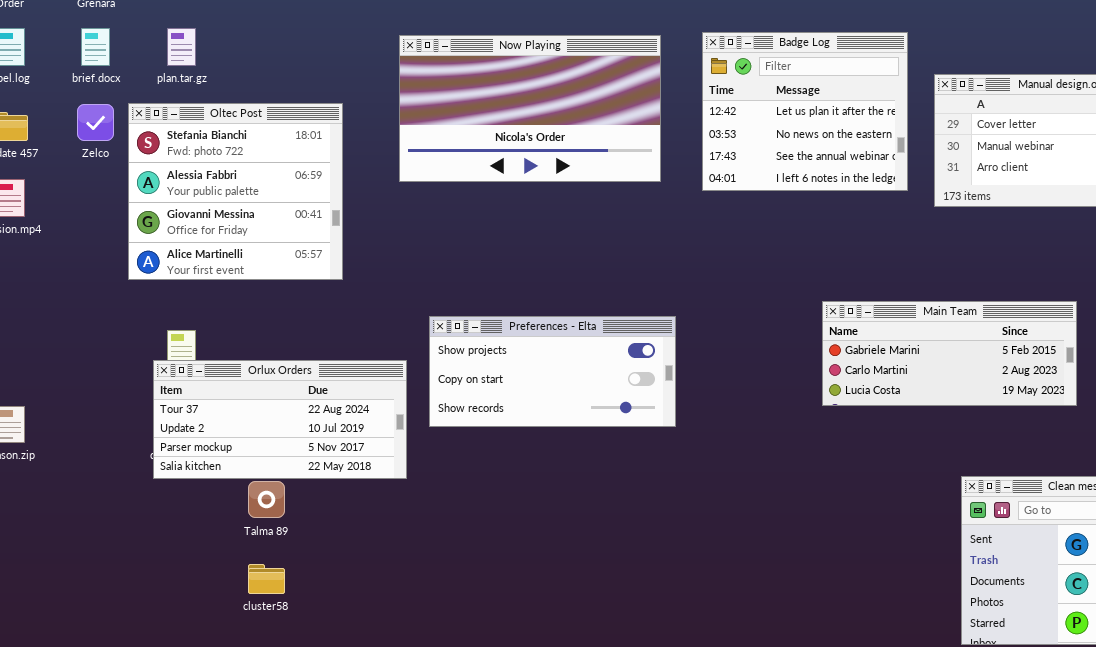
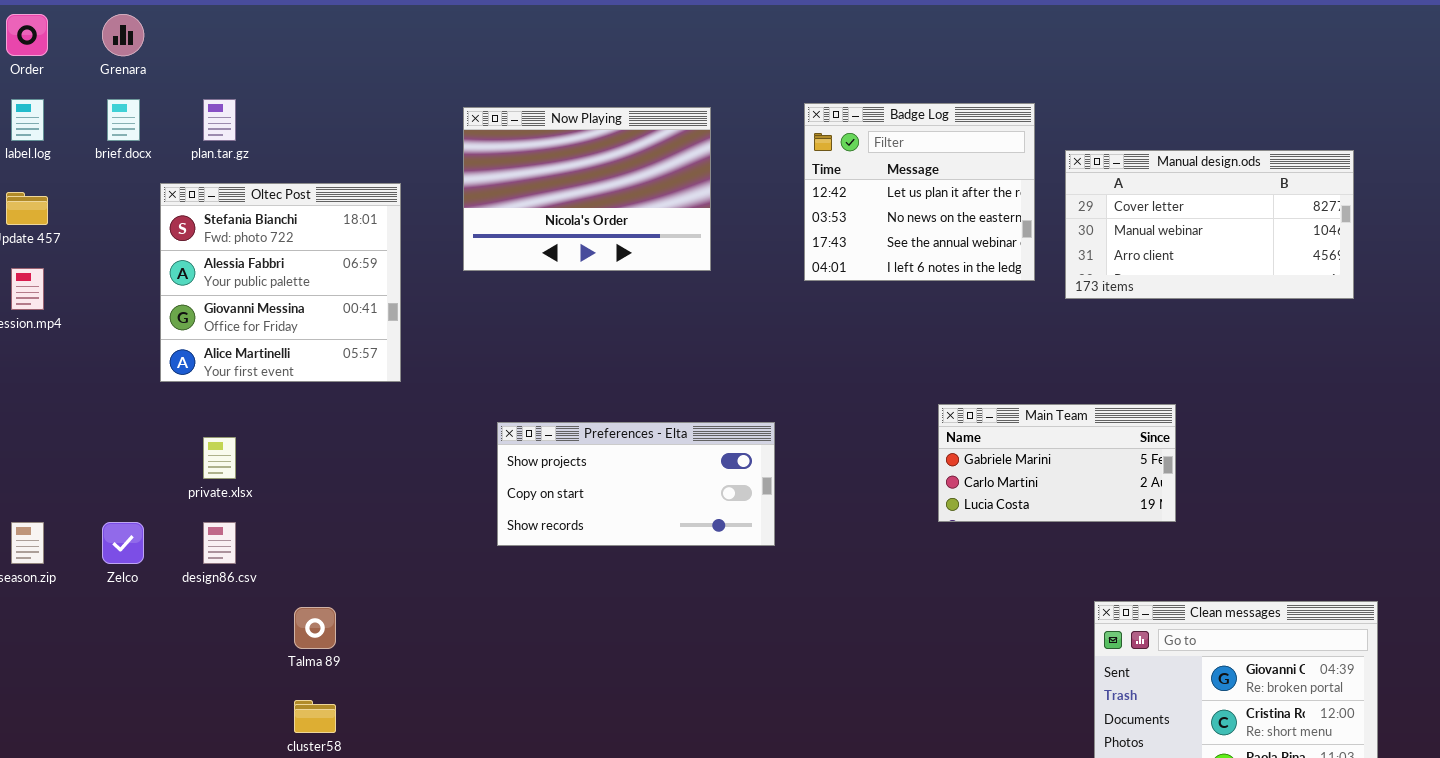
Now Playing: [399,35,661,182] -> [463,107,711,271], resized
Zelco: [77,104,114,141] -> [102,522,144,564], moved
Main Team: [822,301,1077,406] -> [938,404,1176,522], resized
Orlux Orders: [153,360,407,479] -> none, closed

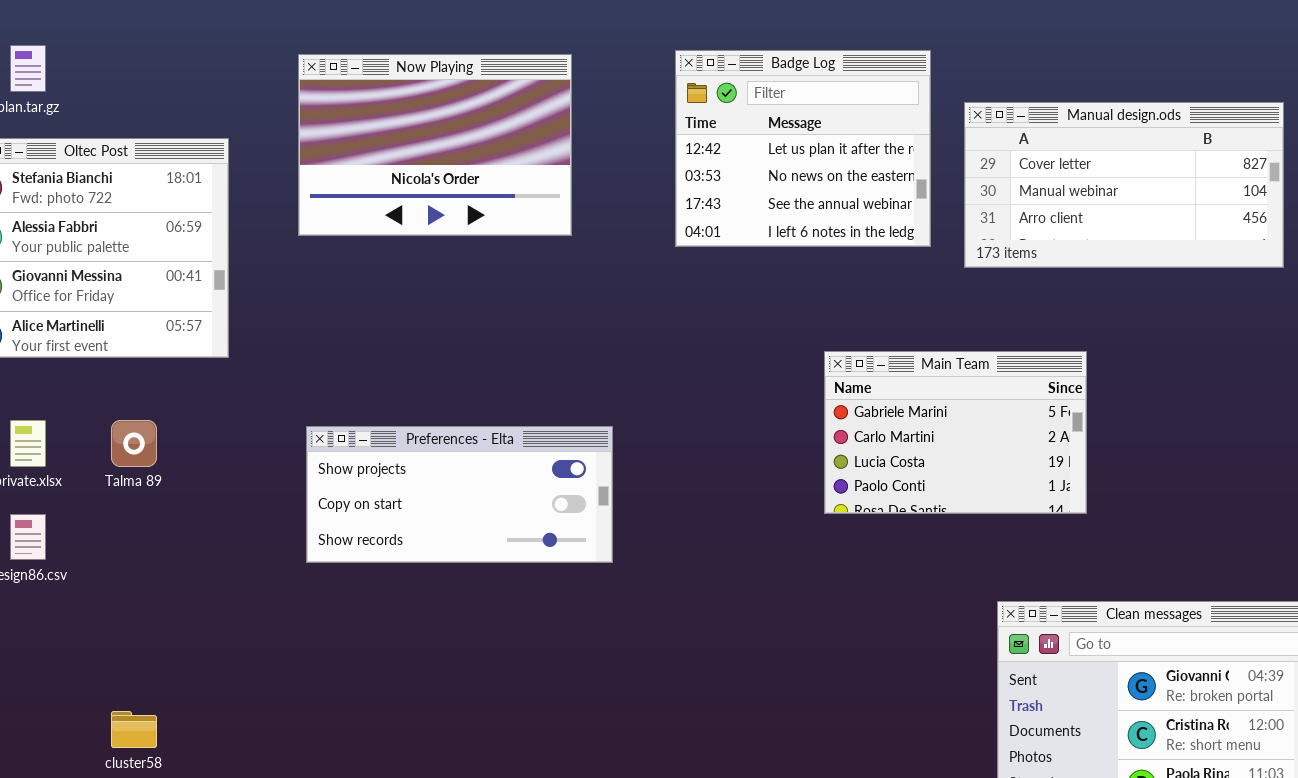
Main Team: [938,404,1176,522] -> [824,351,1087,514], resized
Preferences - Elta: [497,422,775,546] -> [306,426,613,563], moved
Talma 89: [294,607,336,649] -> [111,420,157,467], moved

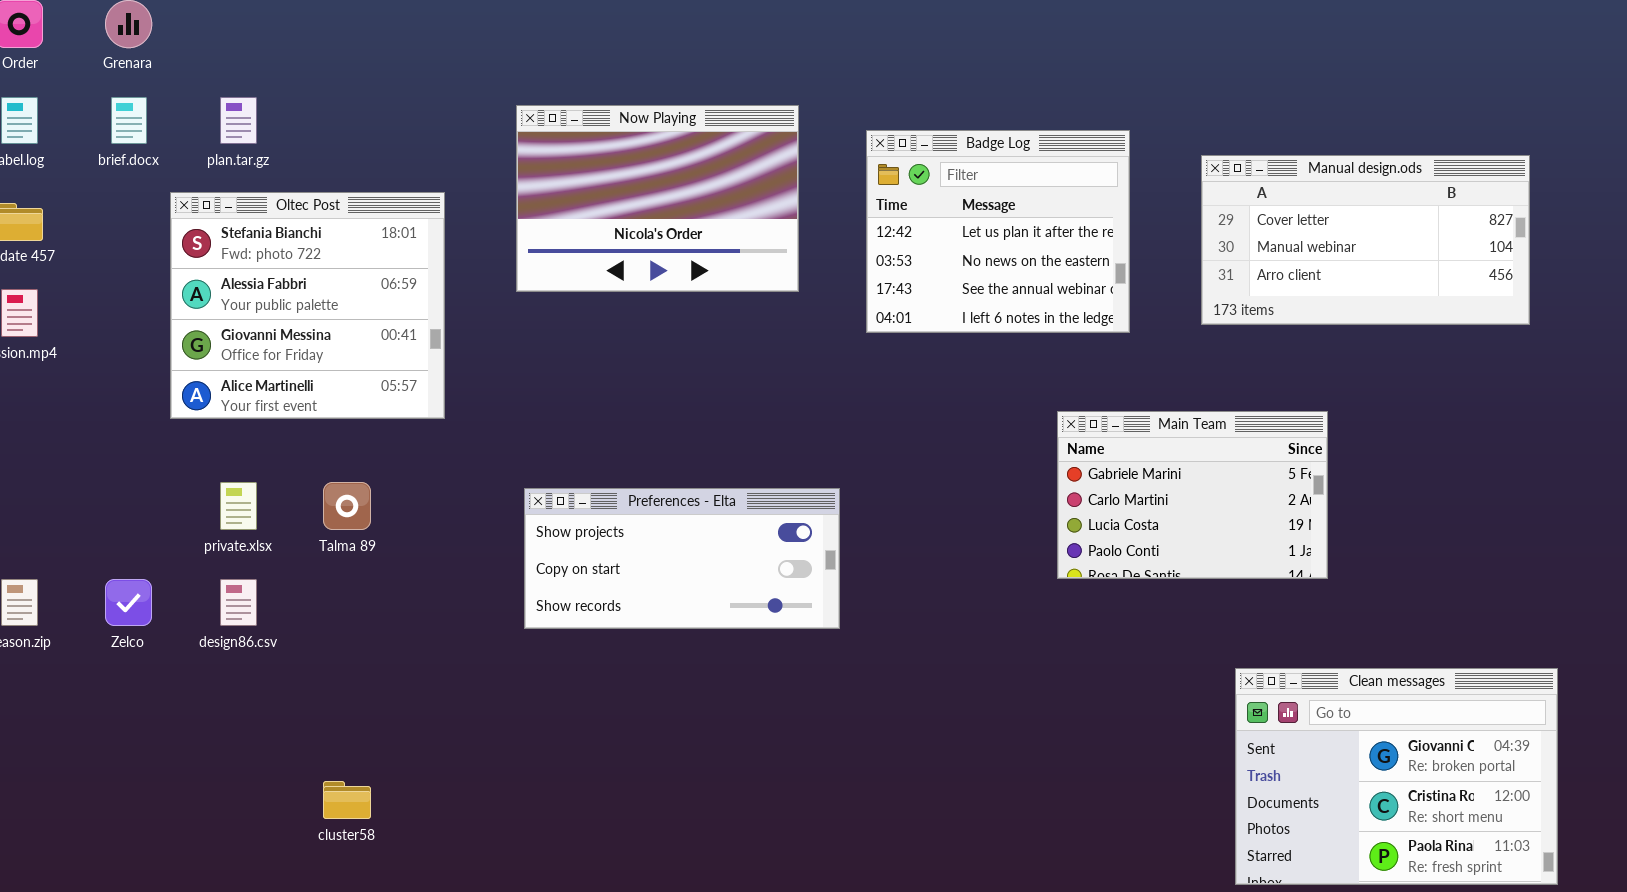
Badge Log: [675,50,931,247] -> [866,130,1130,333], moved

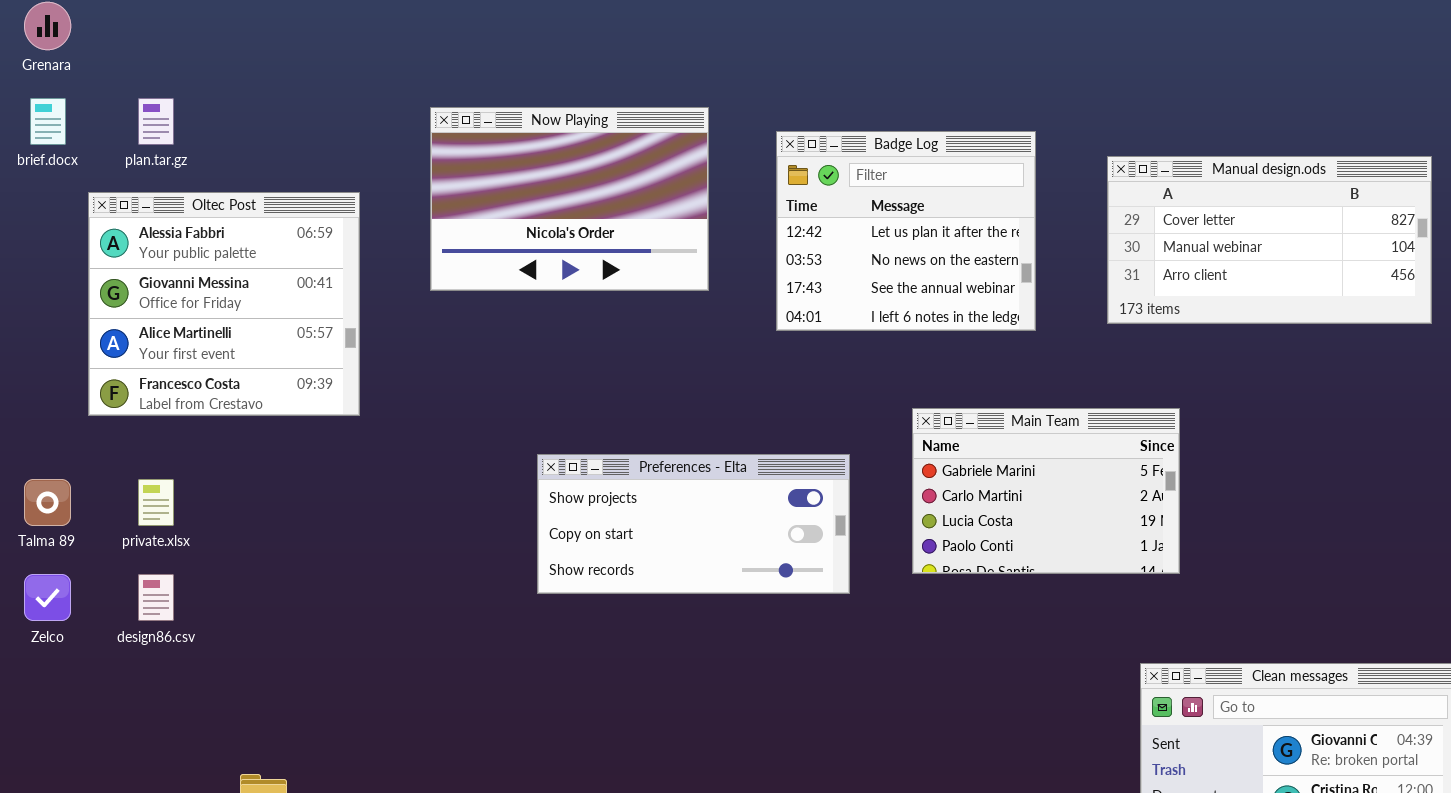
Oltec Post: [170,192,445,419] -> [88,192,360,416], scrolled down 1 row
Main Team: [1057,411,1328,579] -> [912,408,1180,574], moved
Talma 89: [323,482,371,530] -> [24,479,71,526], moved
Preferences - Elta: [524,488,840,629] -> [537,454,850,594], moved

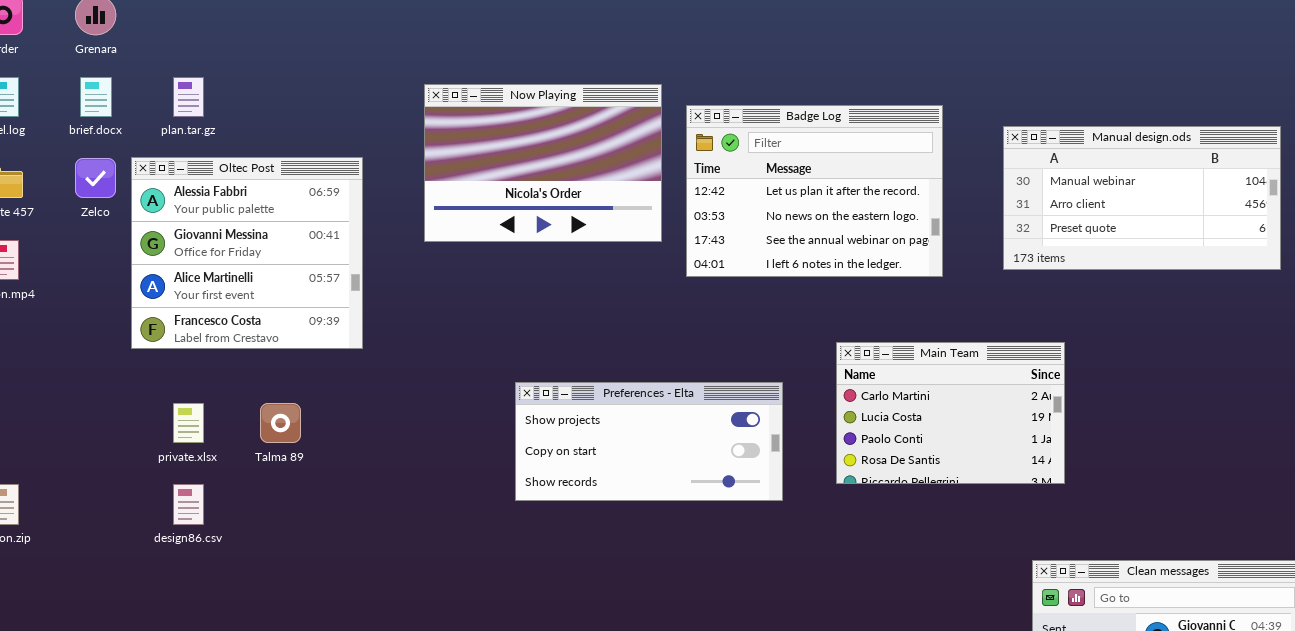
Badge Log: [776,131,1036,331] -> [686,105,943,277], resized
Manual design.ods: [1107,156,1432,324] -> [1003,126,1281,270], scrolled down 1 row
Main Team: [912,408,1180,574] -> [836,342,1065,484], scrolled down 1 row
Talma 89: [24,479,71,526] -> [260,403,301,443], moved
Zelco: [24,574,71,621] -> [75,158,116,198], moved

